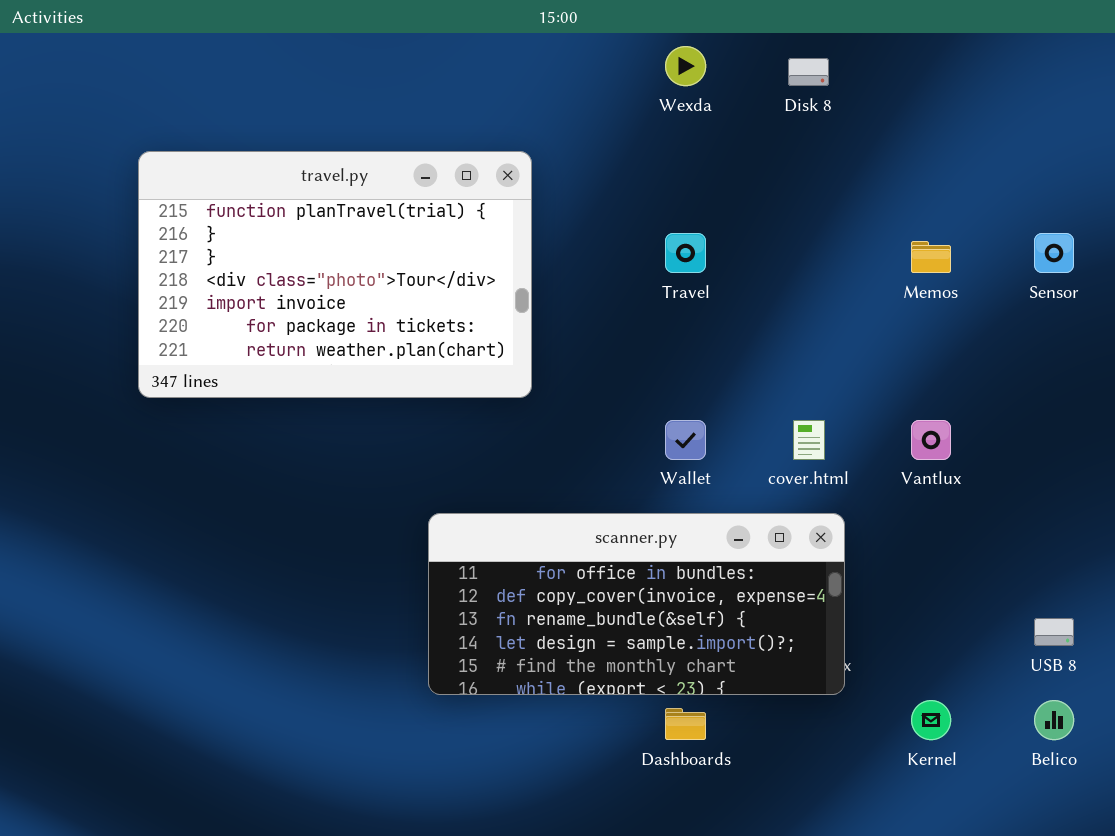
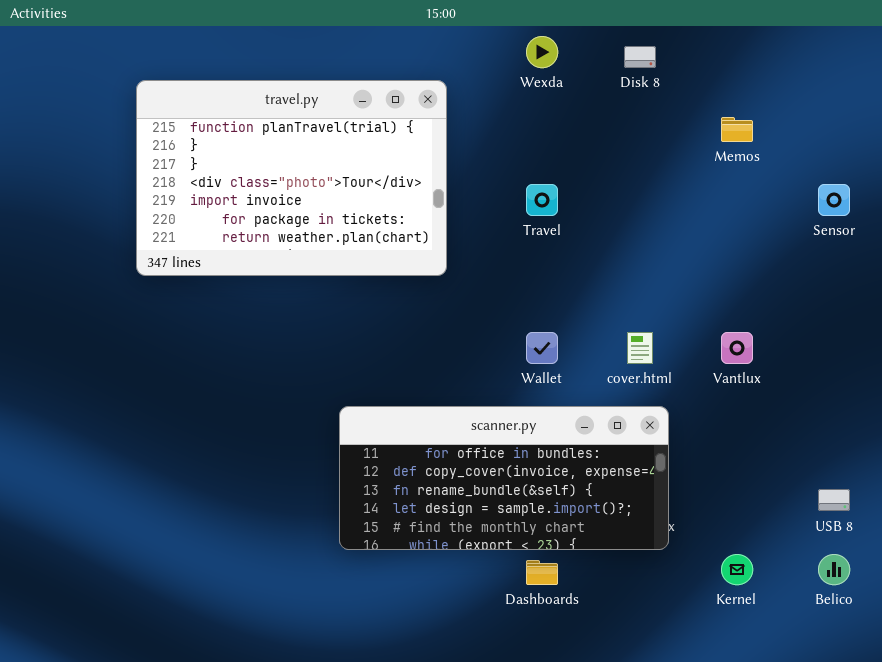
travel.py: [138,151,532,398] -> [136,80,447,276], moved
Memos: [911,241,951,273] -> [721,117,753,142], moved

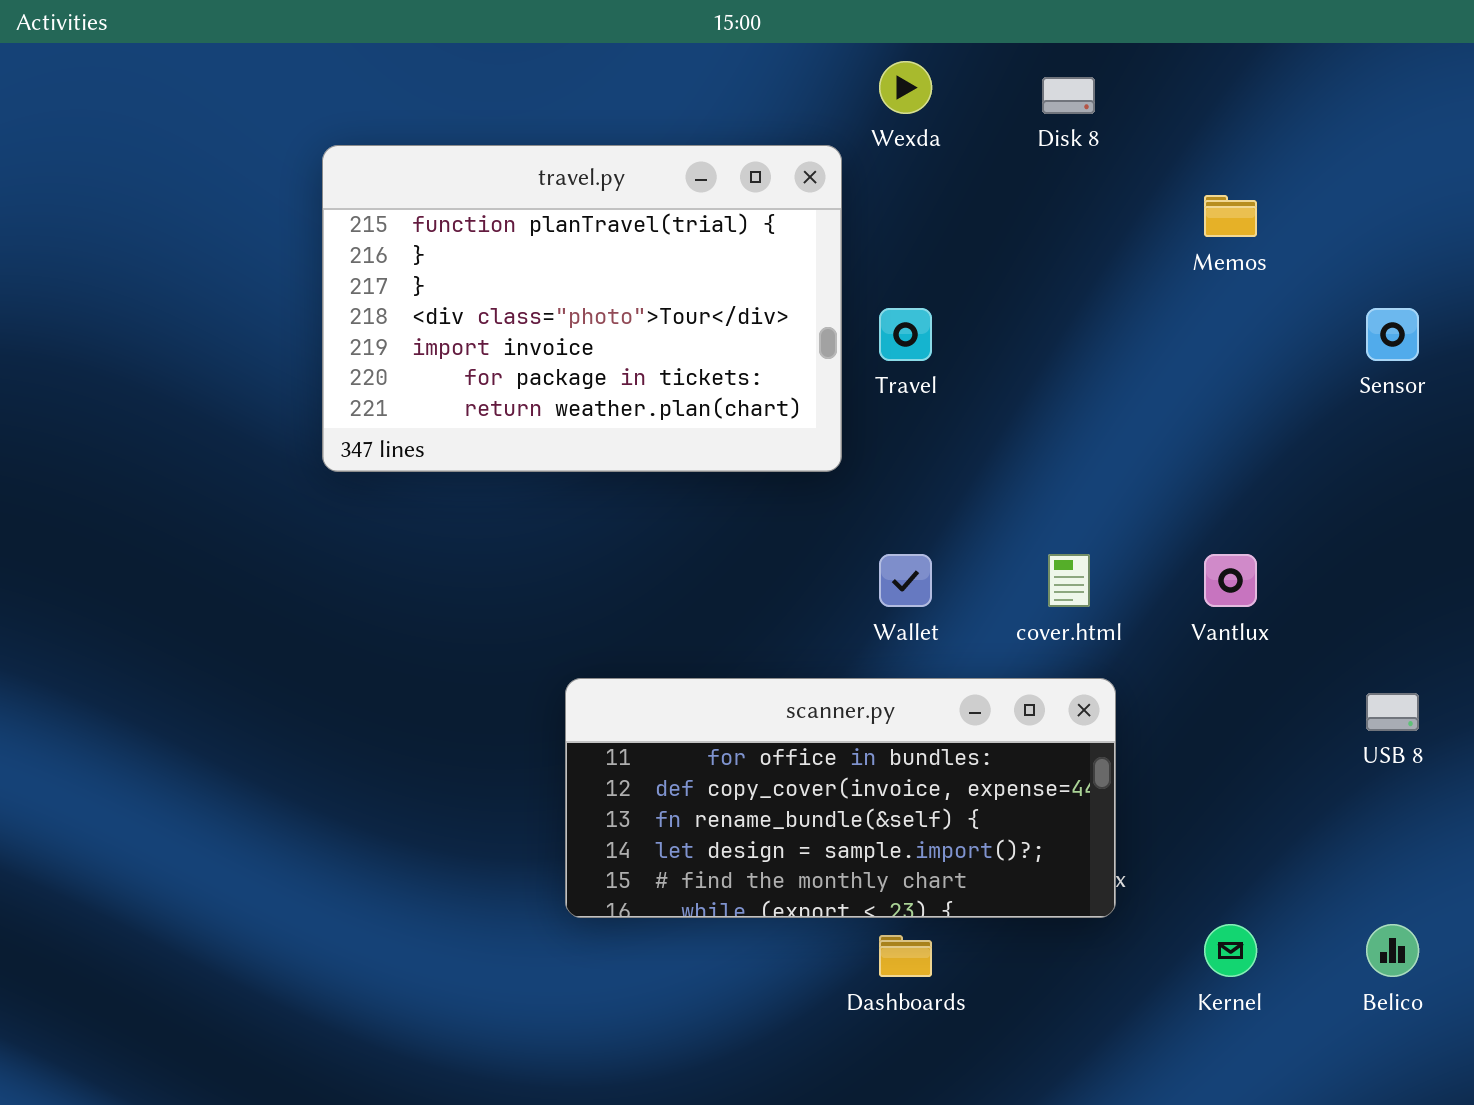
travel.py: [136,80,447,276] -> [322,145,842,472], moved
USB 8: [818,489,850,511] -> [1366,693,1419,731], moved

